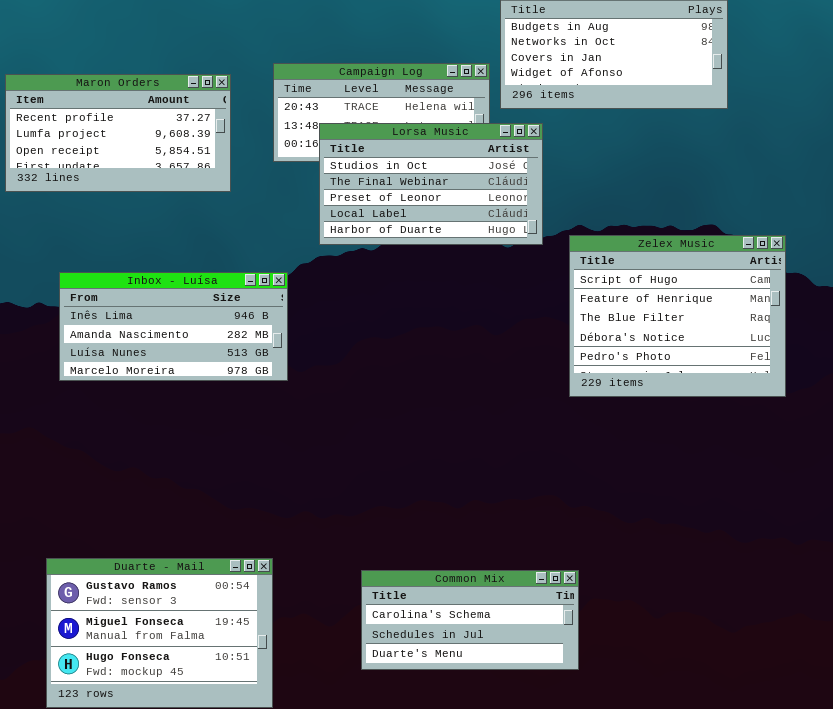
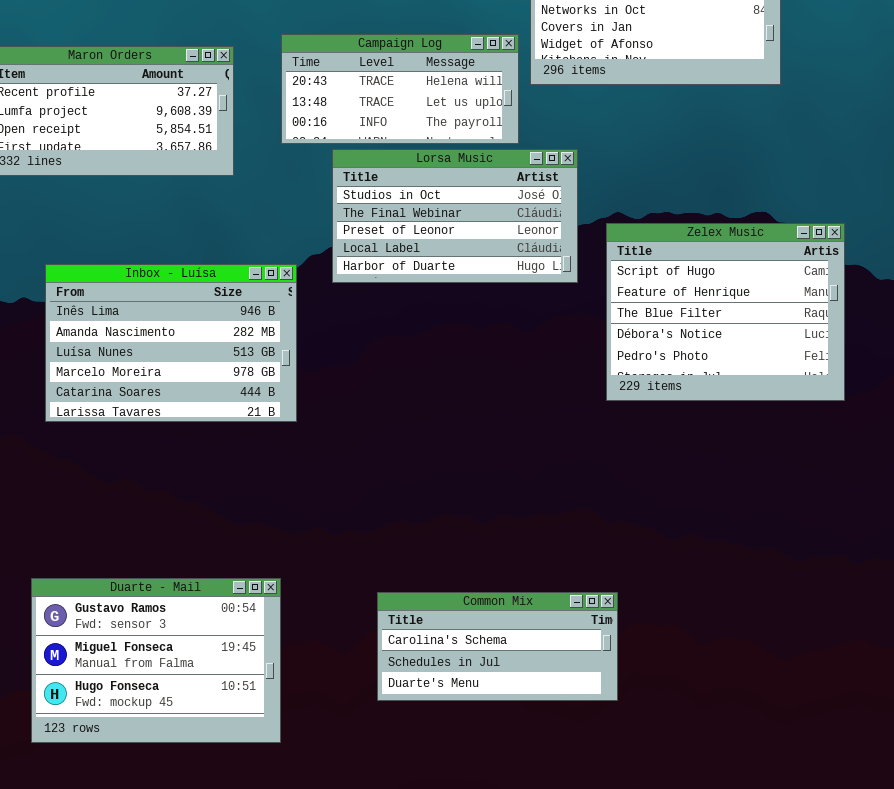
Lorsa Music: [319,123,543,245] -> [332,149,578,283], moved
Inbox - Luísa: [59,272,288,381] -> [45,264,297,422], resized

